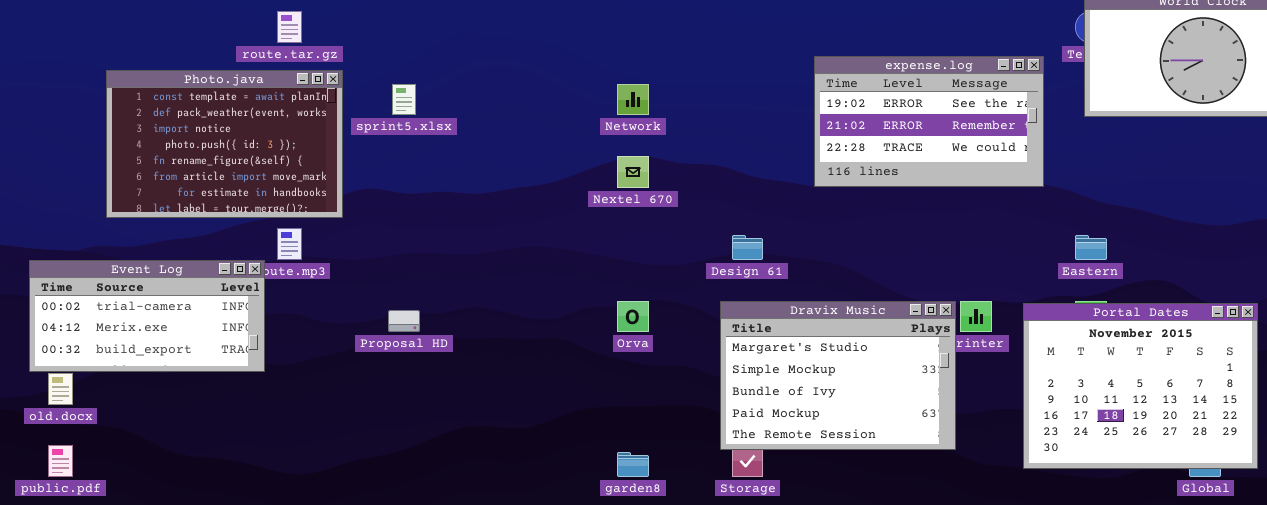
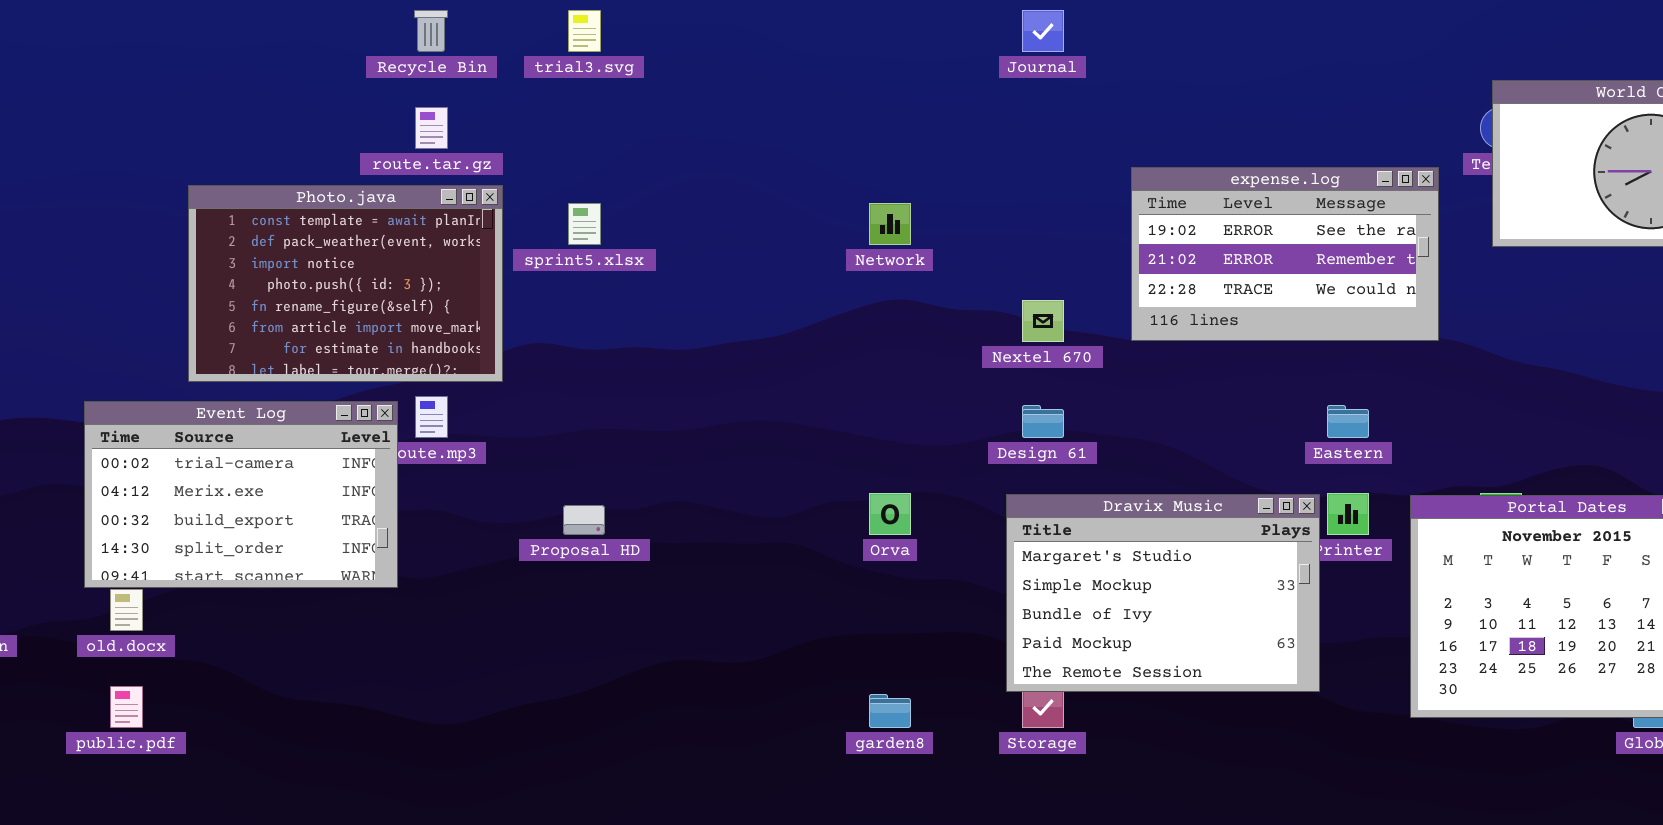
Nextel 670: [617,156,649,188] -> [1022,300,1064,342], moved
Eastern: [1075,235,1107,260] -> [1327,405,1369,438], moved
Event Log: [29,260,265,372] -> [84,401,398,588], resized

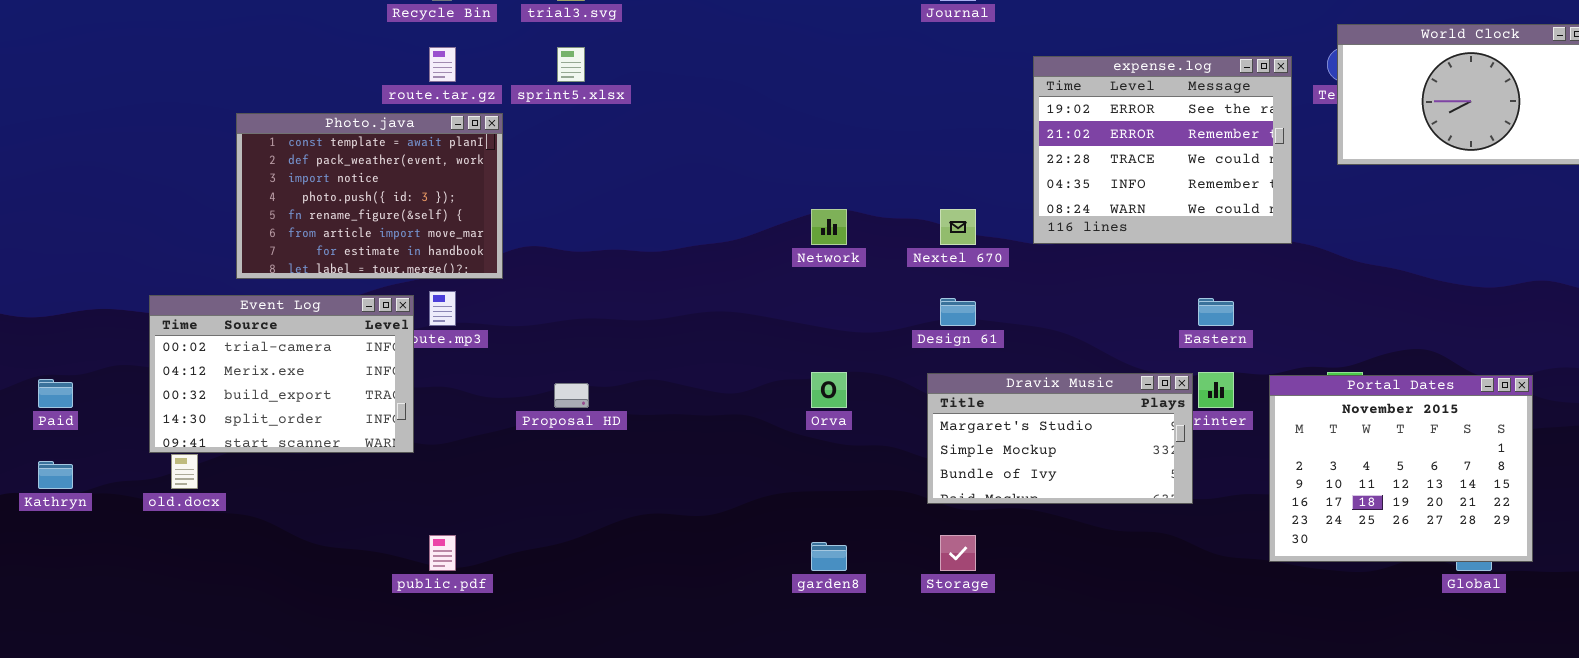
expense.log: [1131,167,1439,341] -> [1033,56,1292,244], resized
sprint5.xlsx: [568,203,601,245] -> [557,47,585,82], moved
Network: [869,203,911,245] -> [811,209,847,245], moved
Dravix Music: [1006,494,1320,692] -> [927,373,1193,504], resized
public.pdf: [110,686,143,728] -> [429,535,456,571], moved

